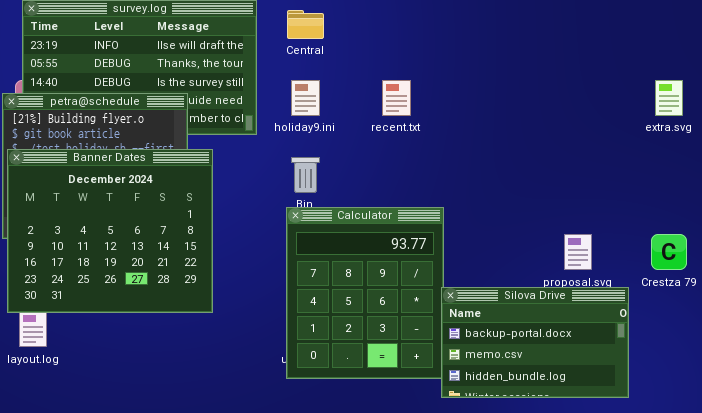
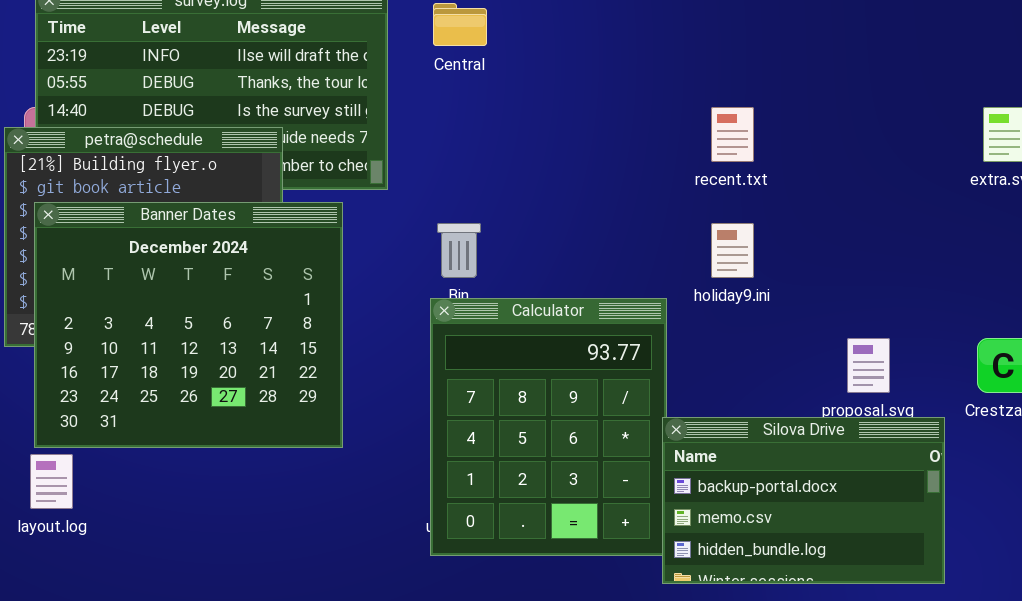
holiday9.ini: [291,80,320,116] -> [711,223,754,278], moved
recent.txt: [382,80,411,116] -> [711,107,754,162], moved
Banner Dates: [7,149,213,313] -> [34,202,343,448], moved

